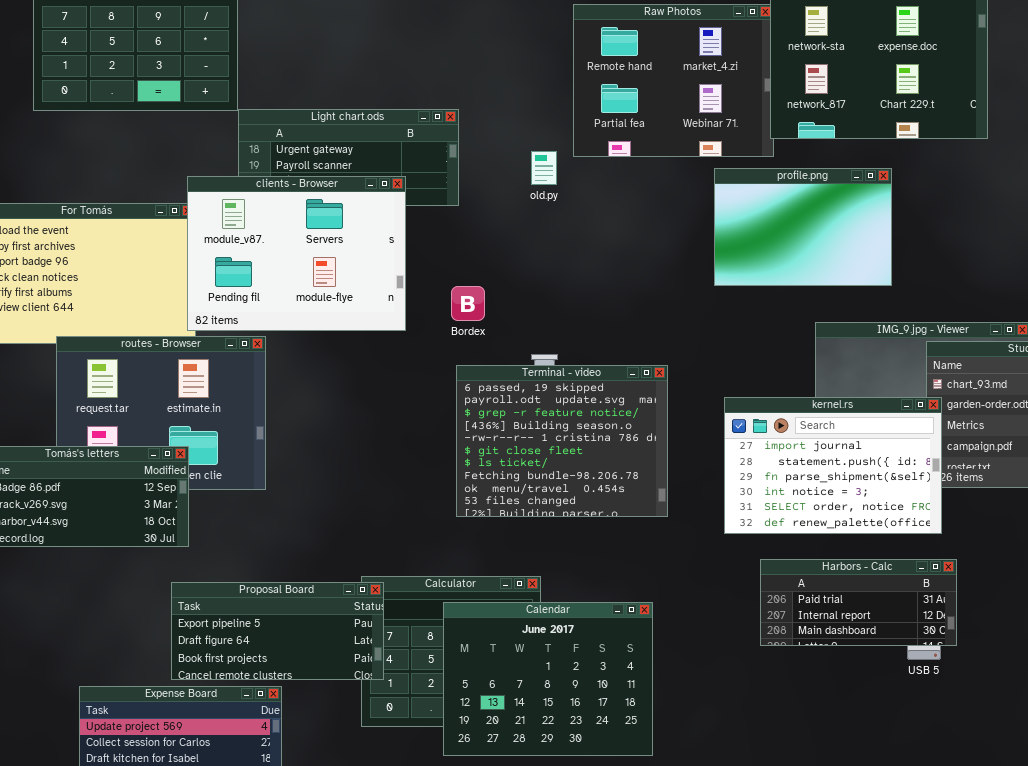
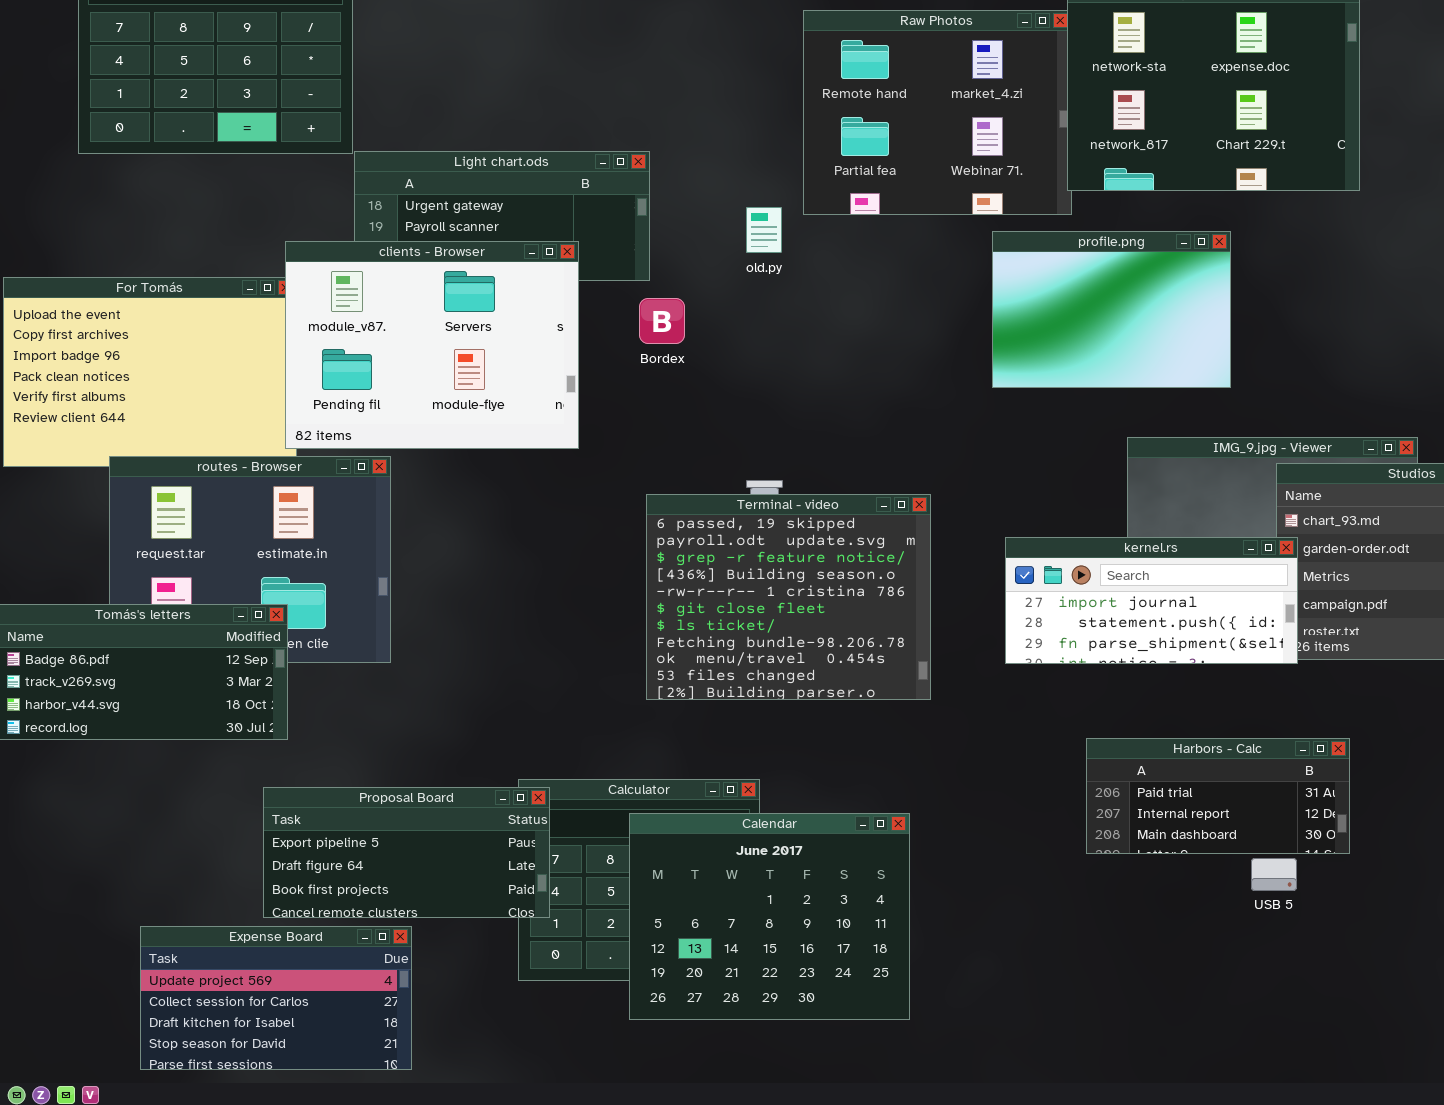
Bordex: [451,286,485,321] -> [639,298,685,344], moved
kernel.rs: [724,397,942,534] -> [1005,537,1298,664], resized
Harbors - Calc: [760,559,957,646] -> [1086,738,1350,854], moved

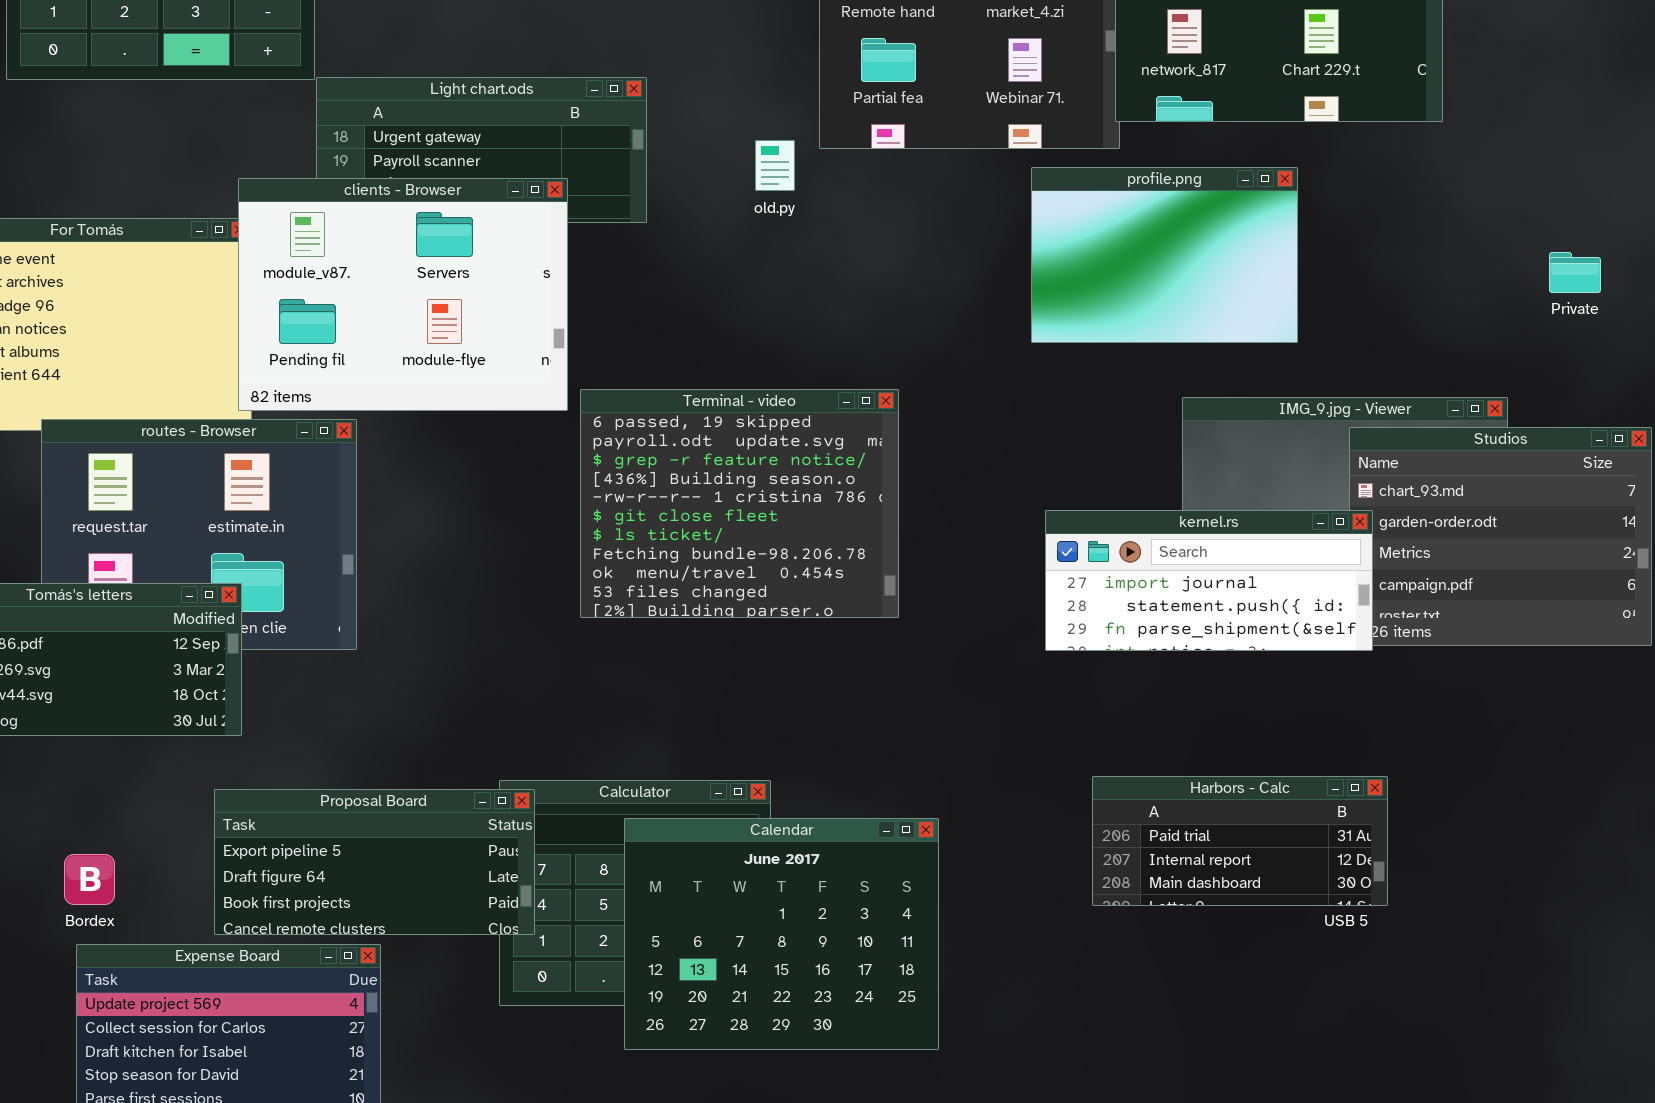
Bordex: [639,298,685,344] -> [64,854,115,905], moved
Terminal - video: [646,494,931,700] -> [580,389,899,618], moved
Harbors - Calc: [1086,738,1350,854] -> [1092,776,1388,906], moved

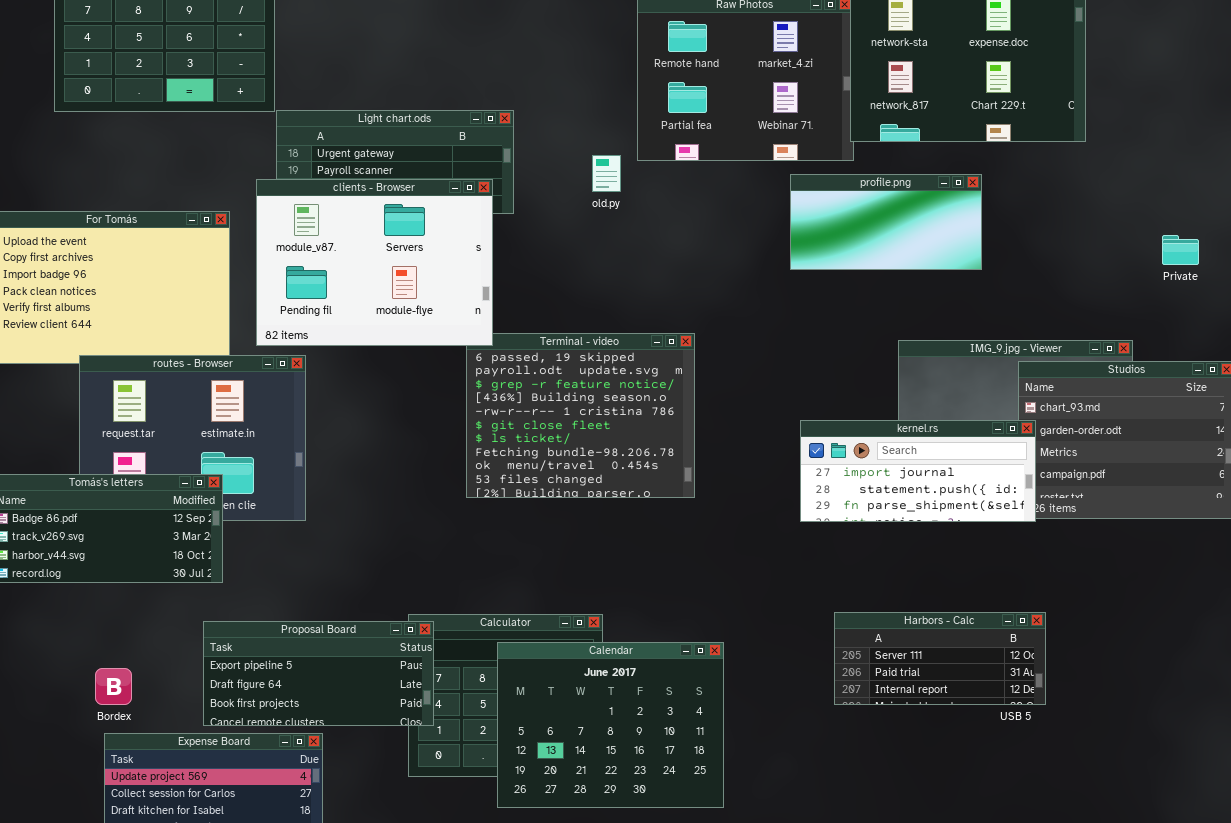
profile.png: [1031,167,1298,343] -> [790,174,982,270], resized
clients - Browser: [238,178,568,411] -> [256,179,493,346], moved
Harbors - Calc: [1092,776,1388,906] -> [834,612,1046,705], scrolled up 1 row

